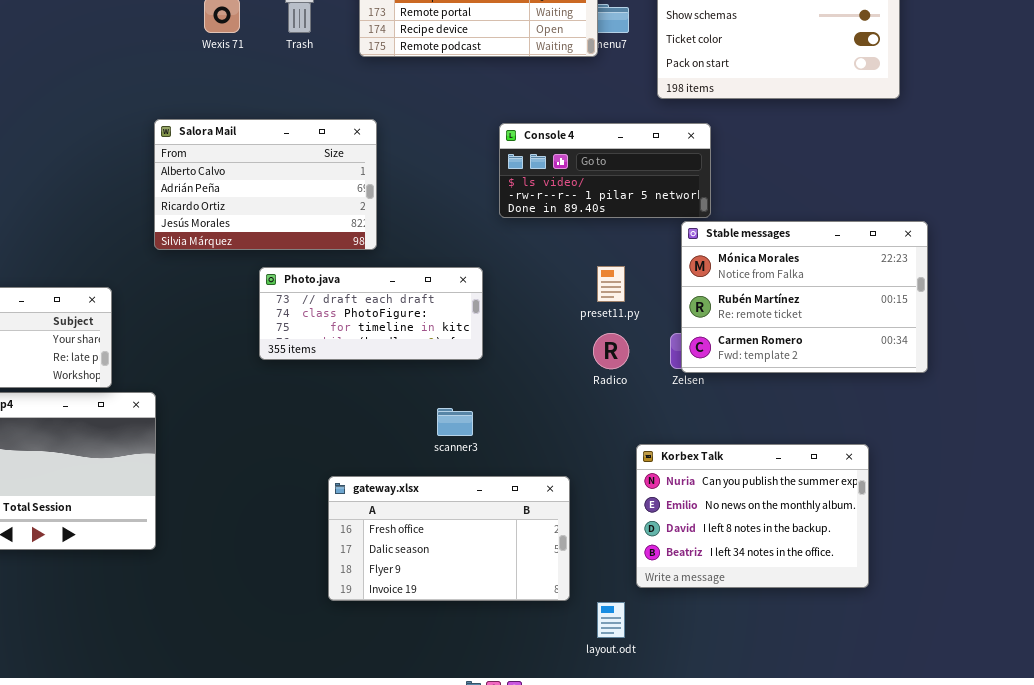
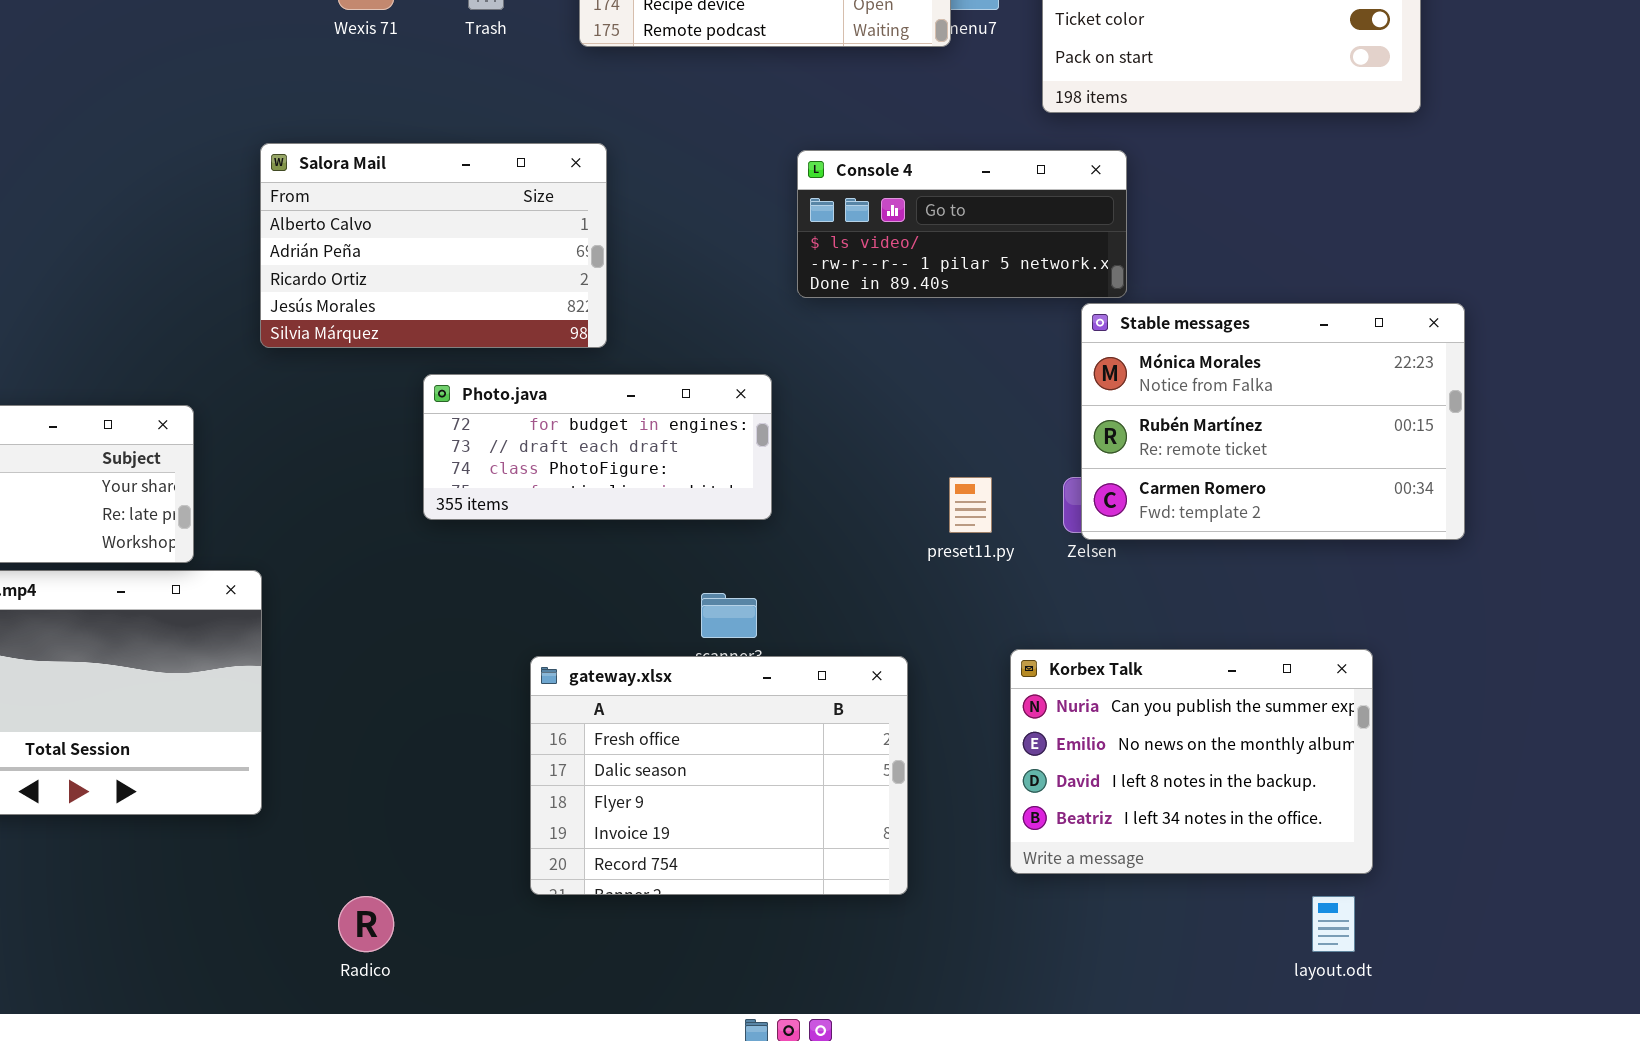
preset11.py: [597,266,625,302] -> [949,477,992,533], moved
Photo.java: [259,267,483,360] -> [423,374,772,520], scrolled up 1 row
Radico: [593,333,629,369] -> [338,896,394,952], moved
gateway.xlsx: [328,476,570,601] -> [530,656,908,895], resized
layout.odt: [597,602,625,638] -> [1312,896,1355,952], moved

